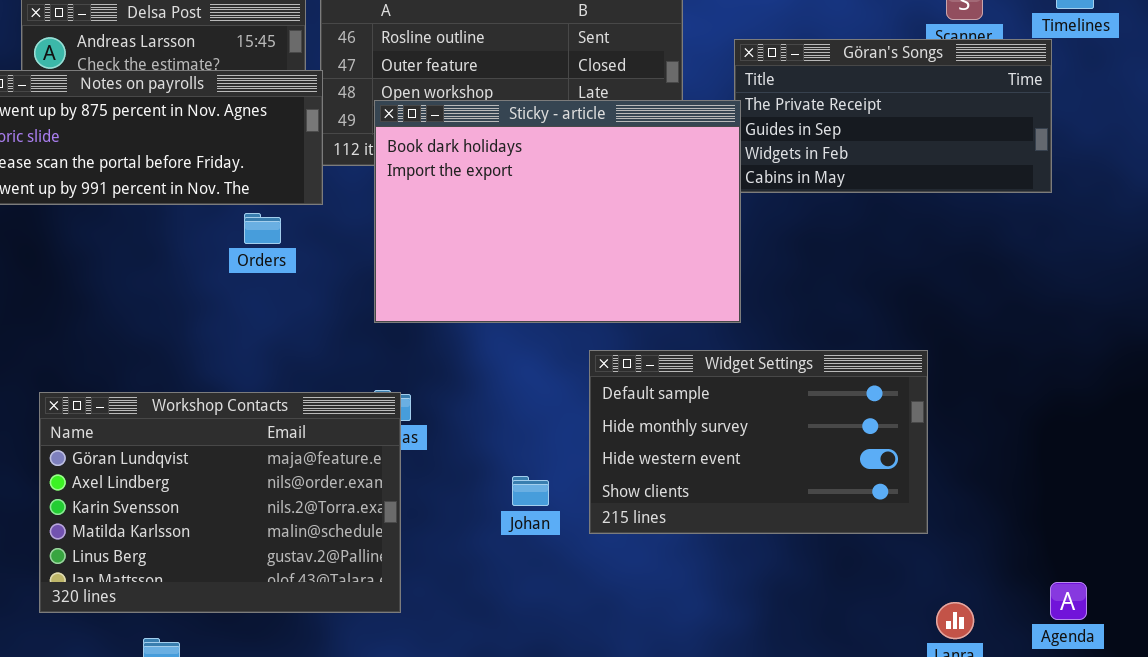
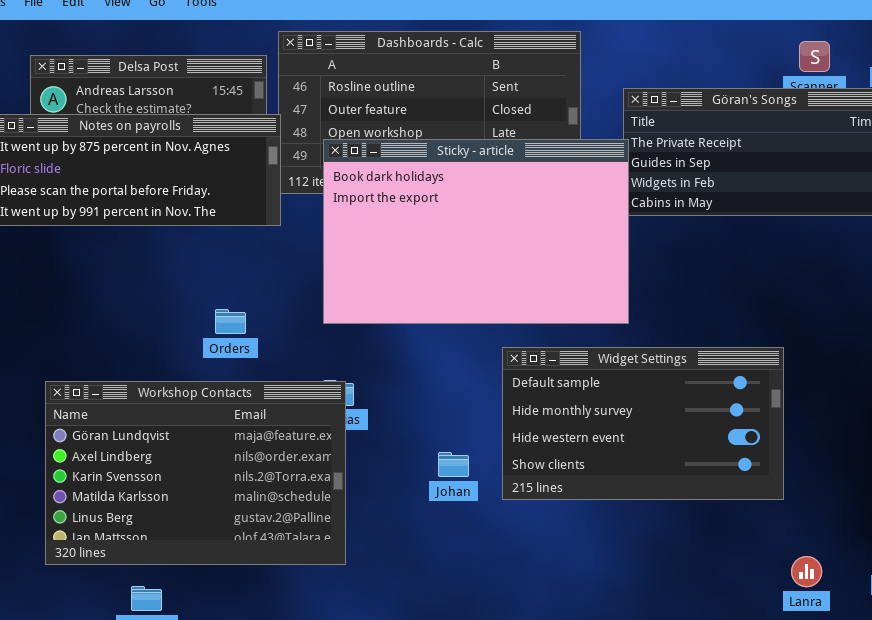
Orders: [244,213,281,244] -> [215,309,246,334], moved

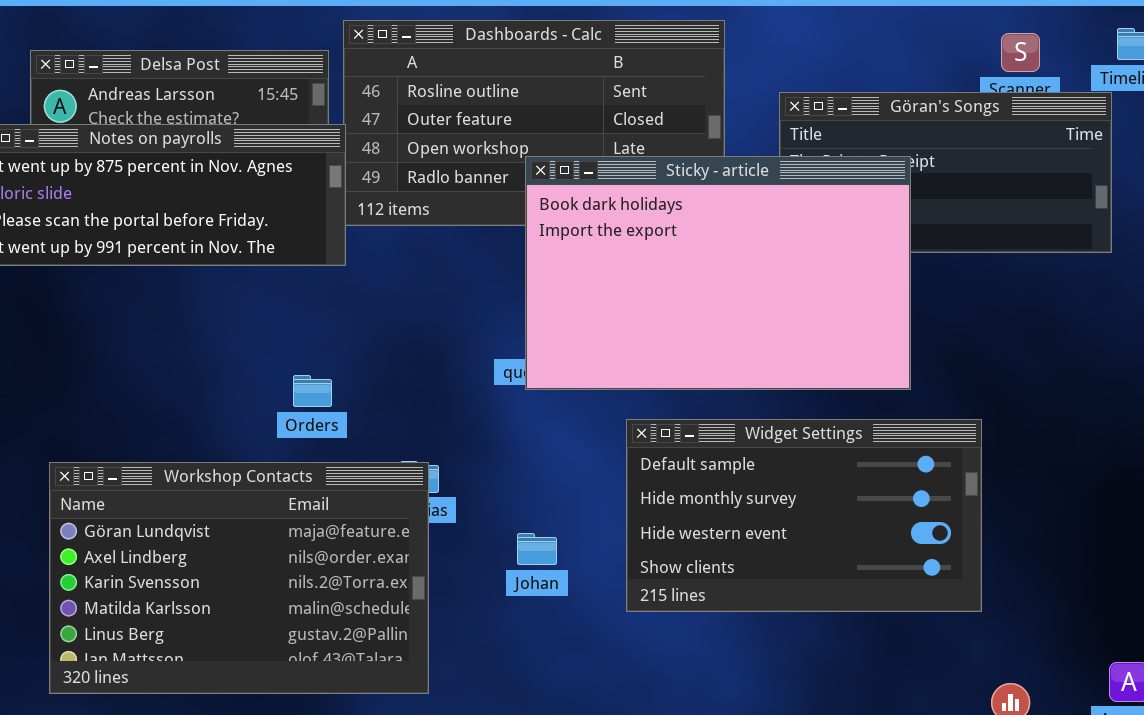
Sticky - article: [323,139,629,324] -> [525,156,911,390], moved
Orders: [215,309,246,334] -> [293,375,332,407], moved
Johan: [438,452,469,477] -> [517,533,557,565], moved

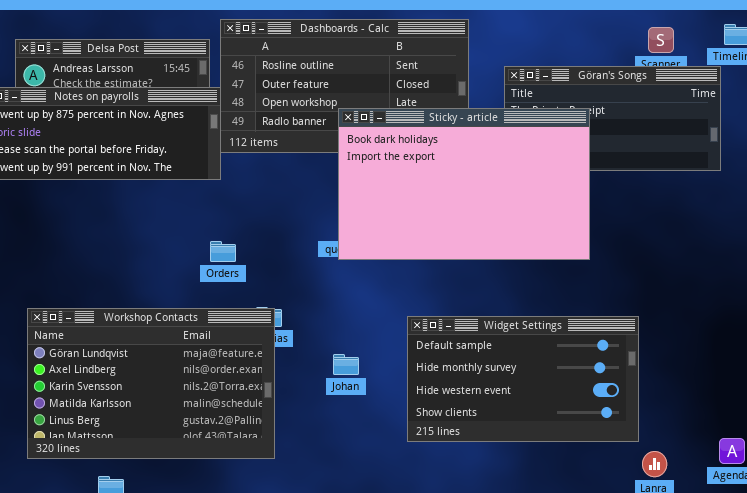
Orders: [293,375,332,407] -> [210,241,236,262], moved
Widget Settings: [626,419,982,612] -> [407,316,639,442], moved

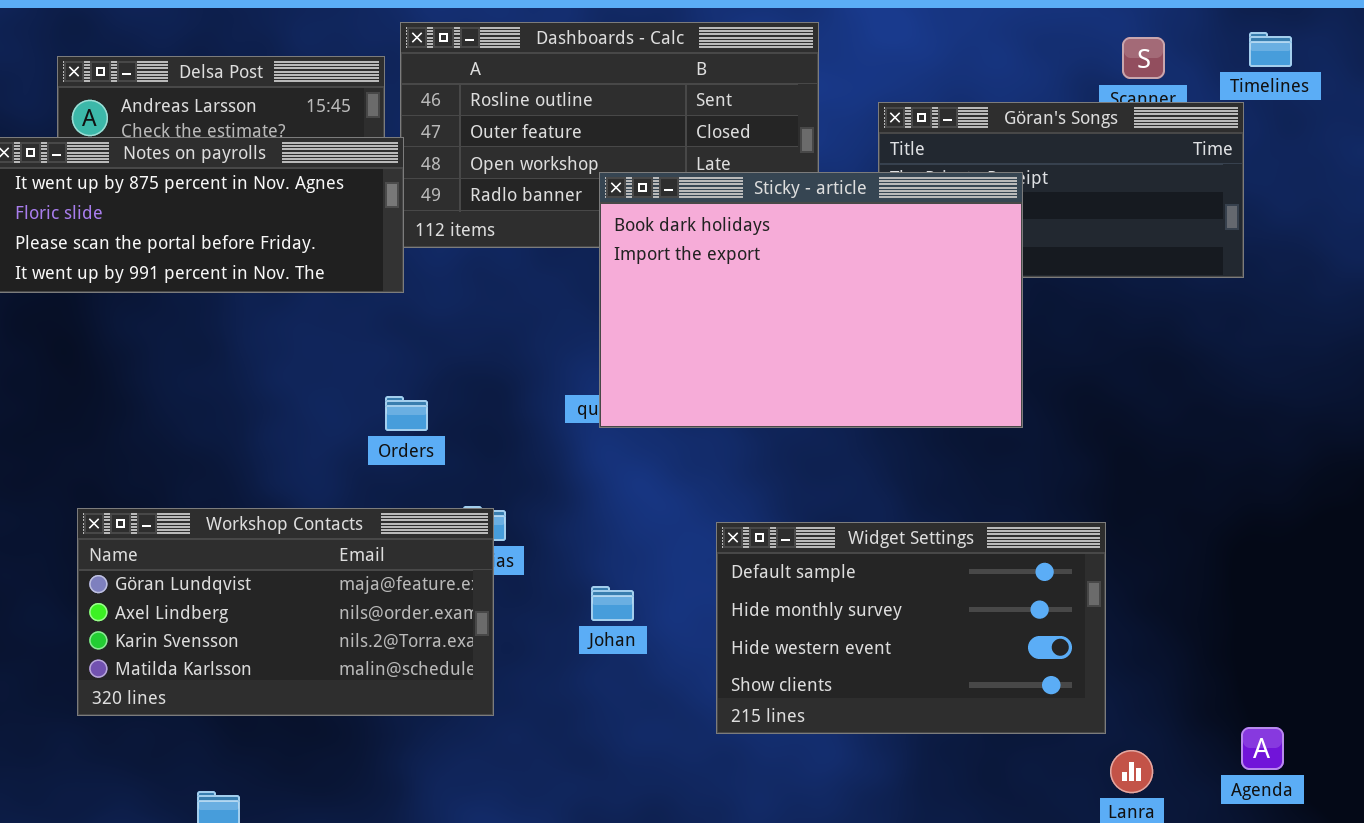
Workshop Contacts: [27,308,275,459] -> [77,508,494,716], resized

